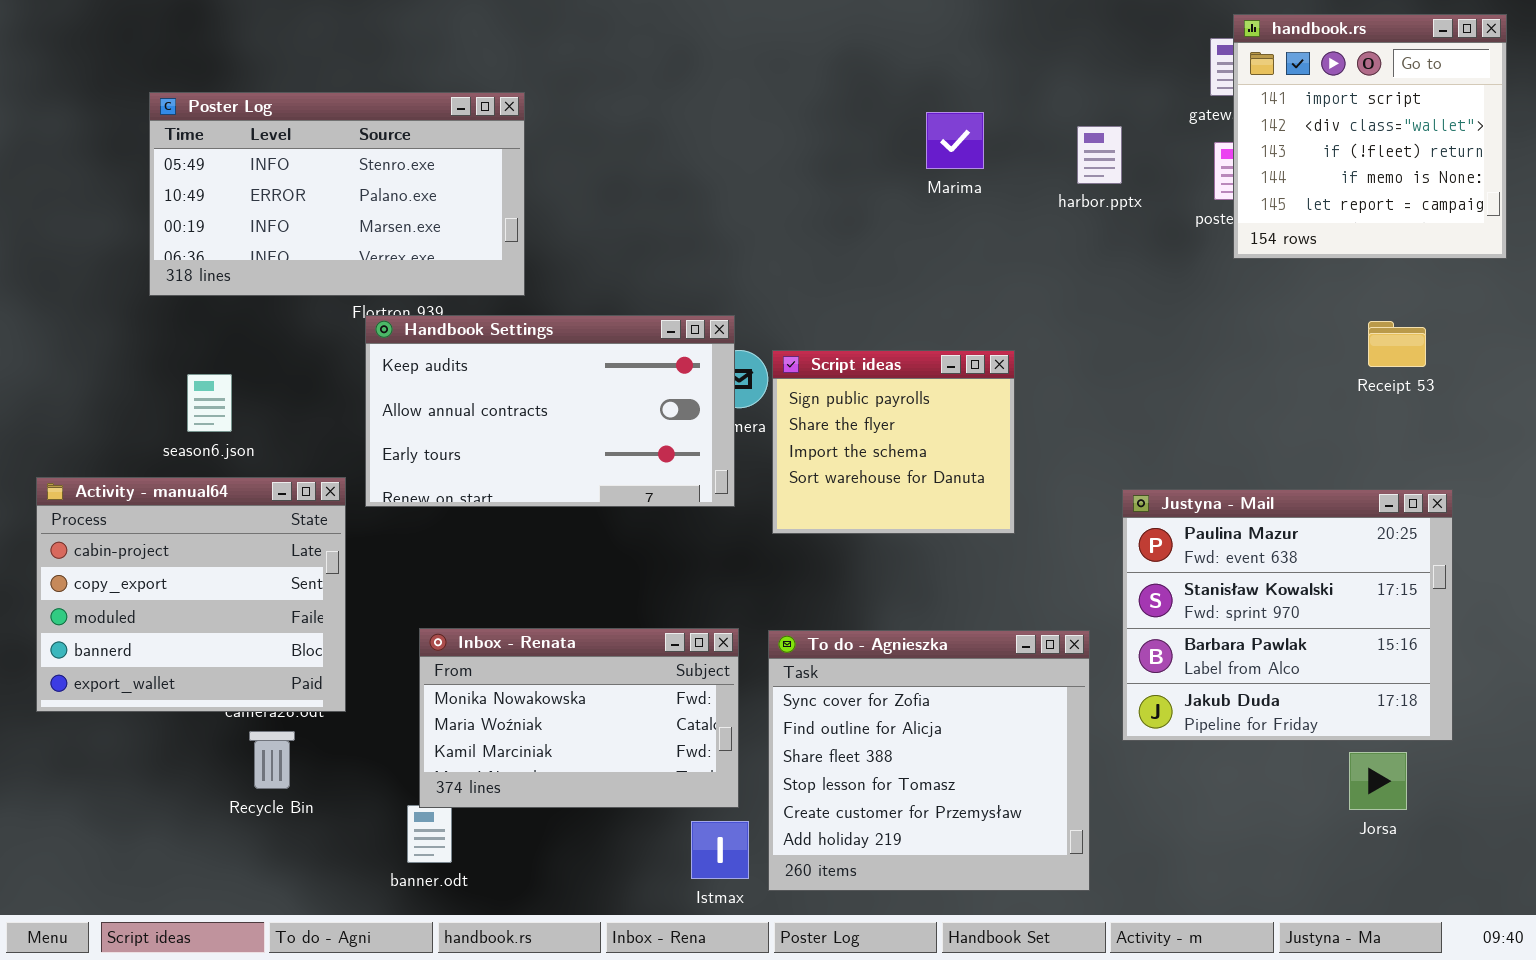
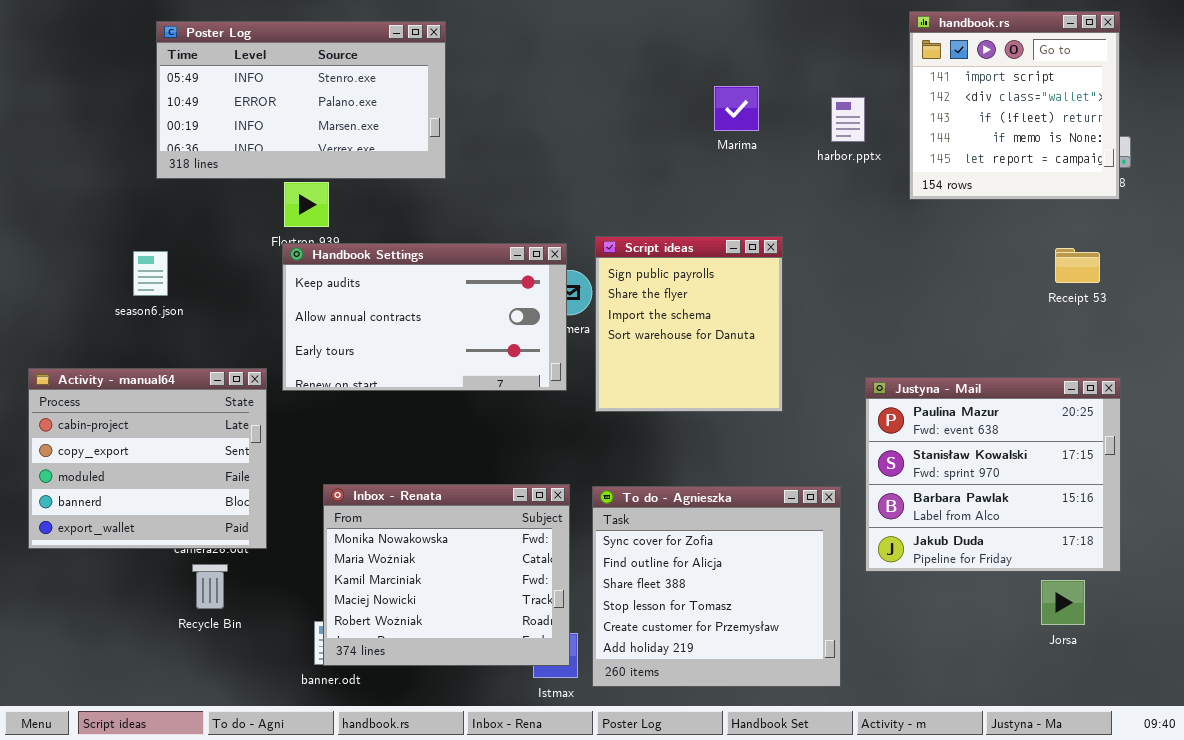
handbook.rs: [1233,14,1507,259] -> [909,11,1120,200], moved
Poster Log: [149,92,525,296] -> [156,21,446,179], moved
Script ideas: [772,350,1015,534] -> [595,236,783,412], resized
season6.json: [187,374,232,432] -> [133,251,168,296], moved
Inbox - Renata: [419,628,739,808] -> [323,484,570,666], resized

